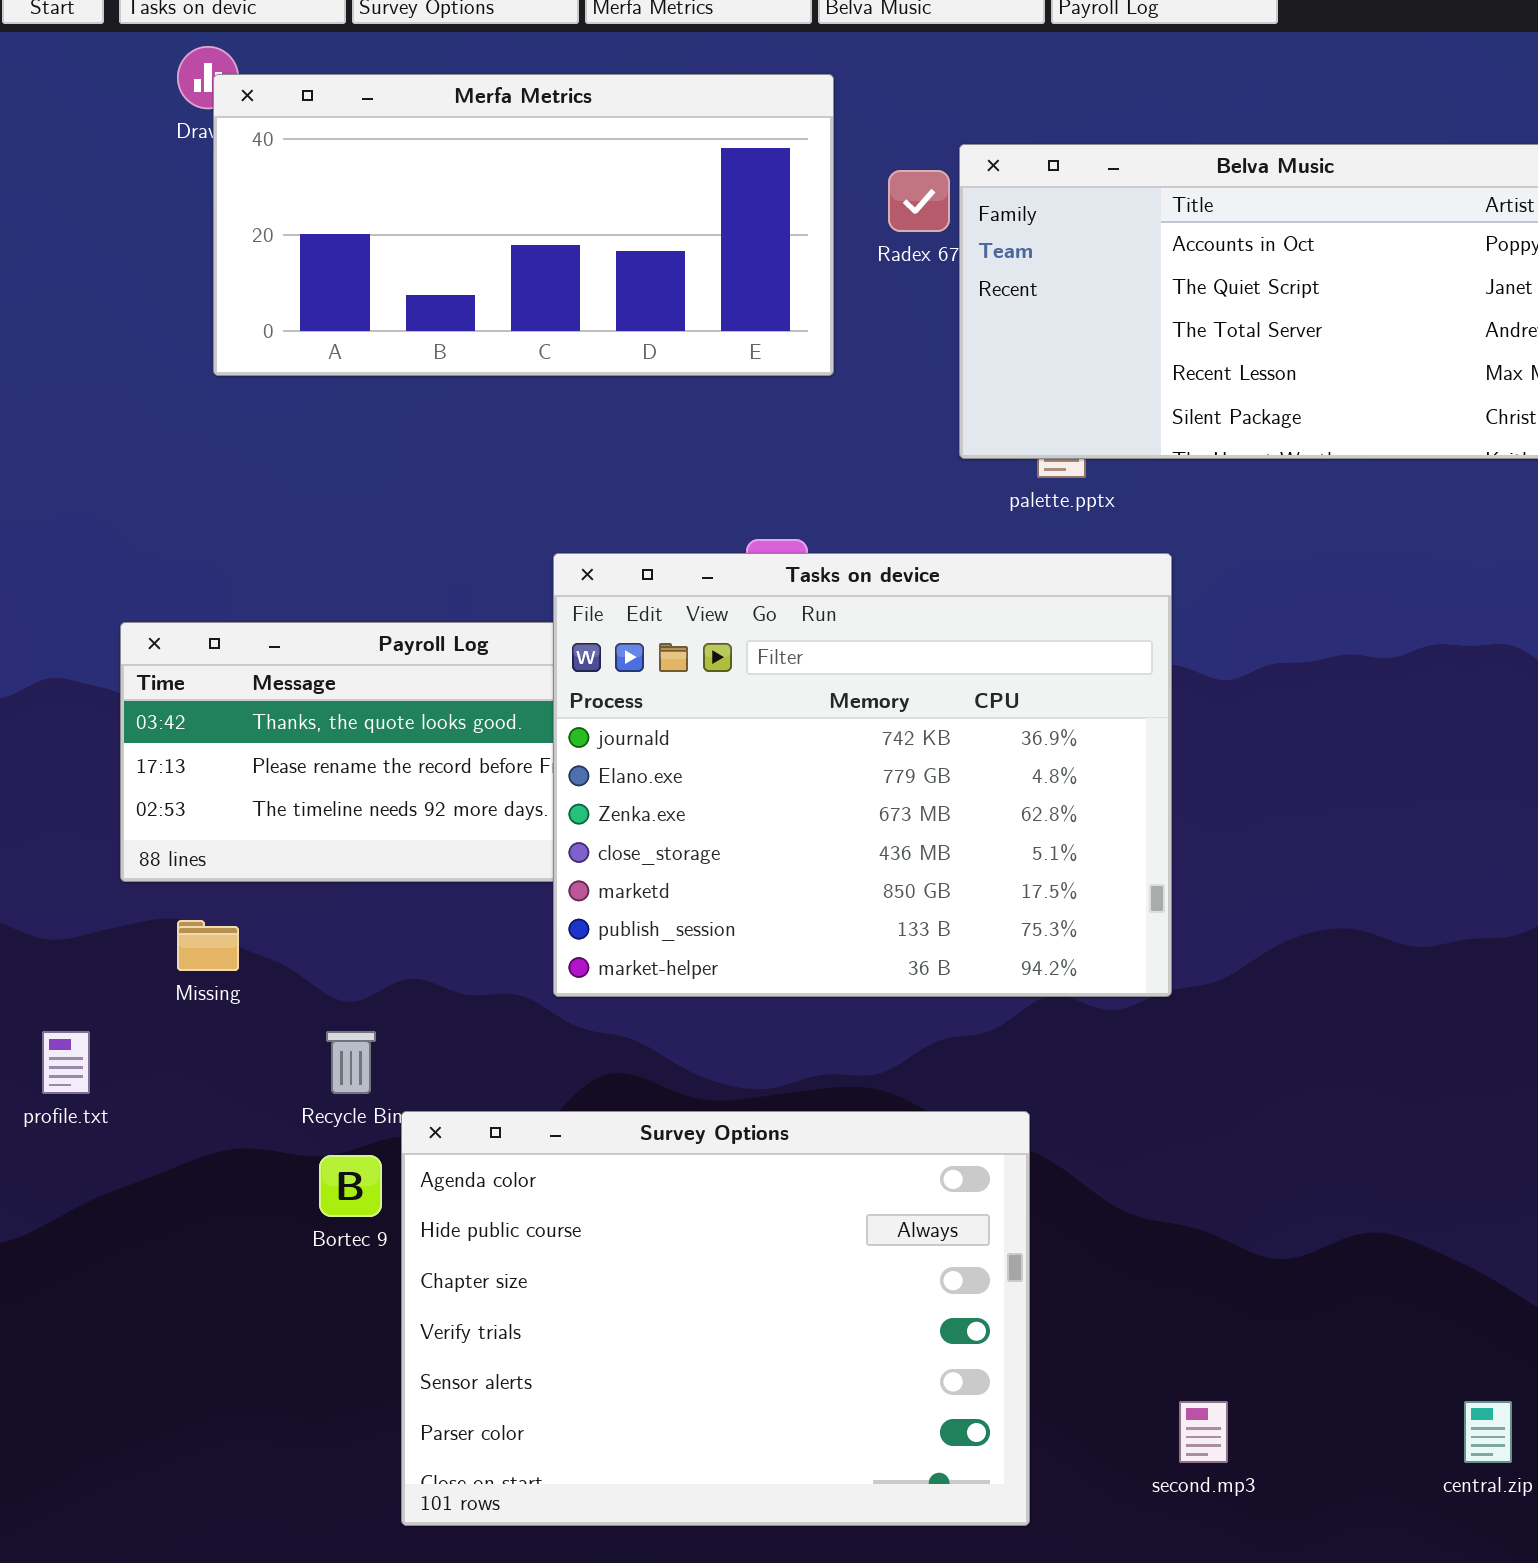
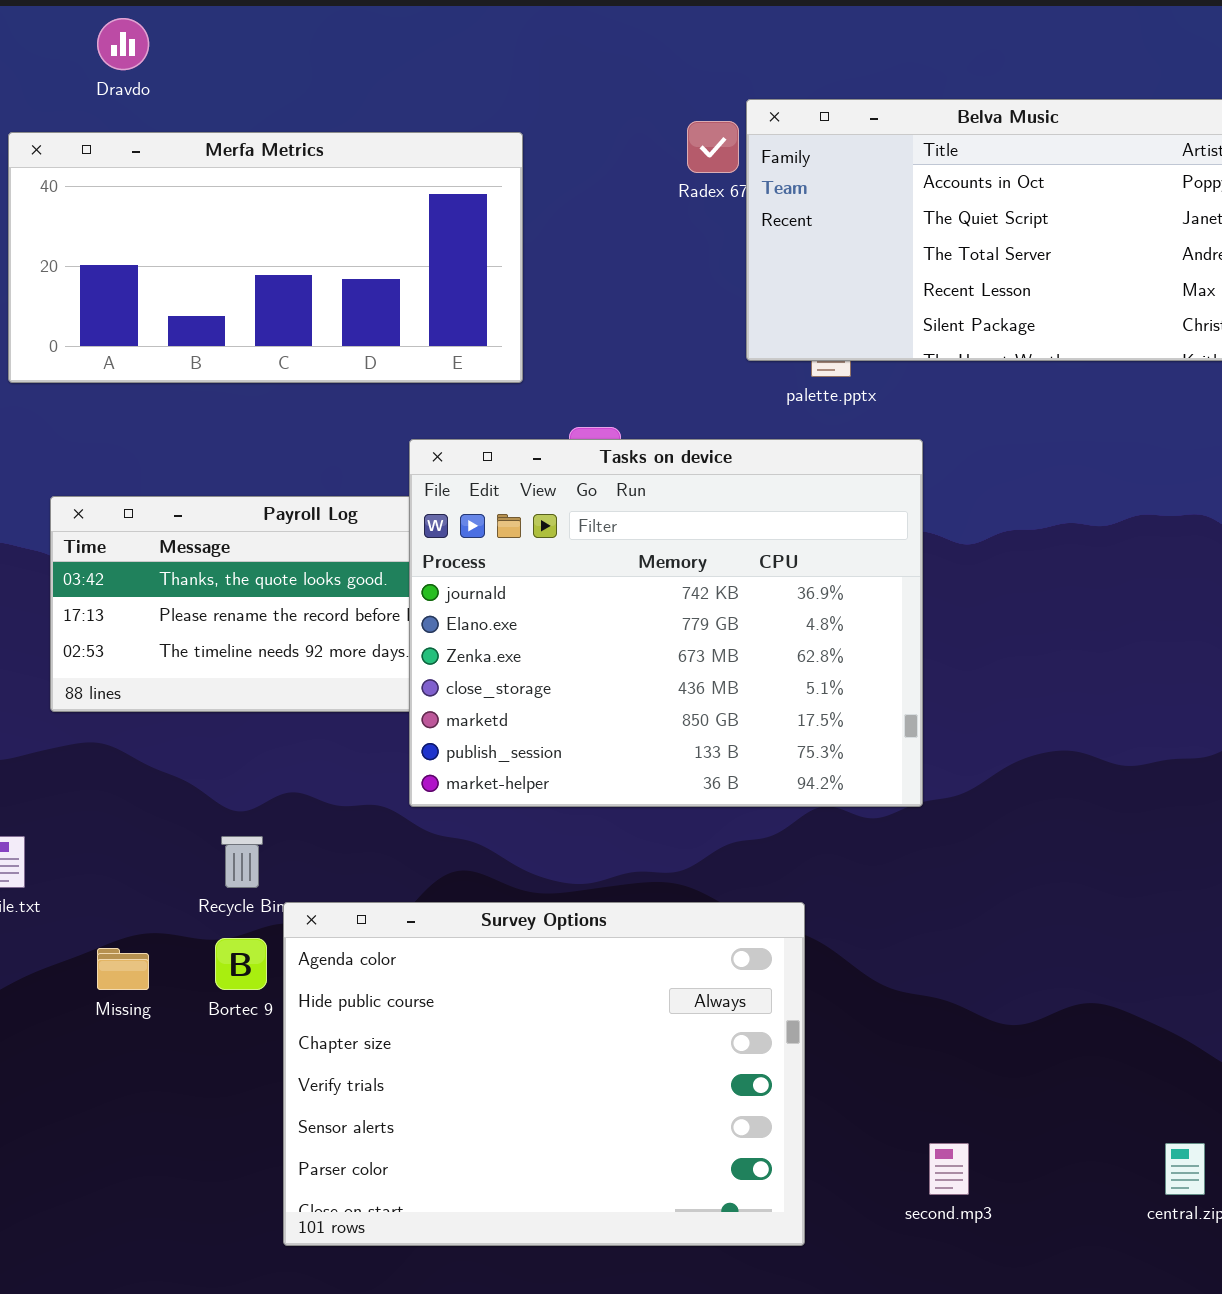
Merfa Metrics: [213,74,834,376] -> [8,132,523,383], moved
Missing: [177,920,239,971] -> [97,948,149,990], moved

